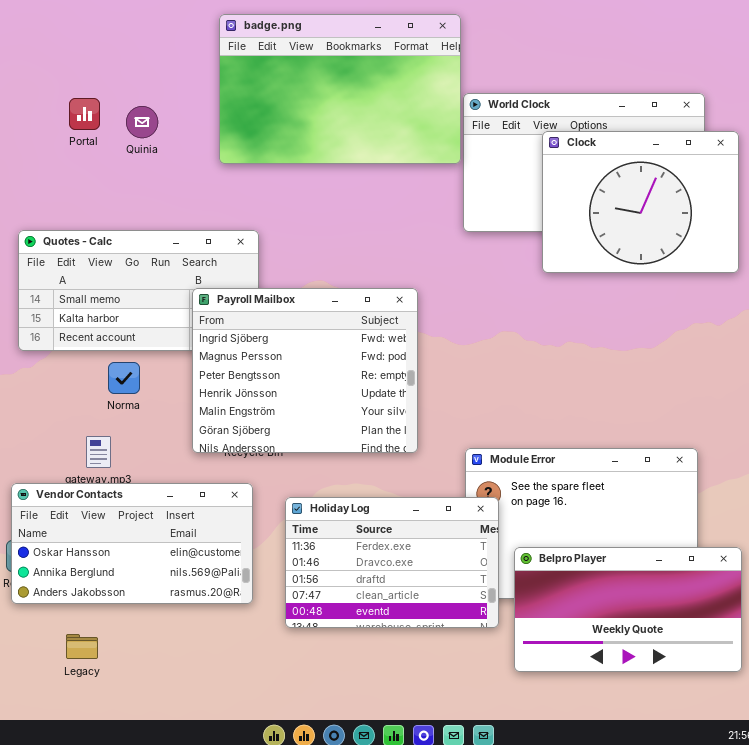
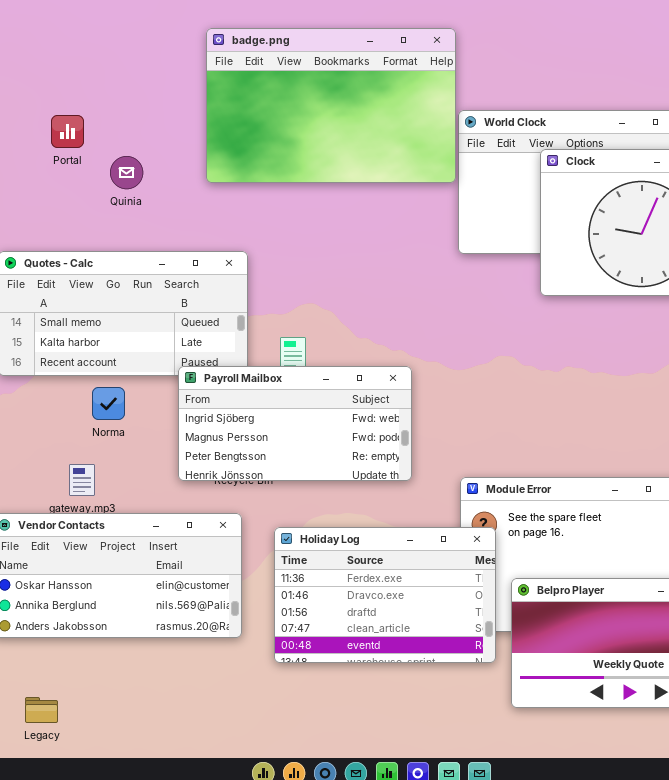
Quinia: [126,106,158,138] -> [110,156,143,189], moved
Payroll Mailbox: [192,288,418,453] -> [178,366,412,481], resized
Legacy: [66,634,98,659] -> [25,697,58,723], moved

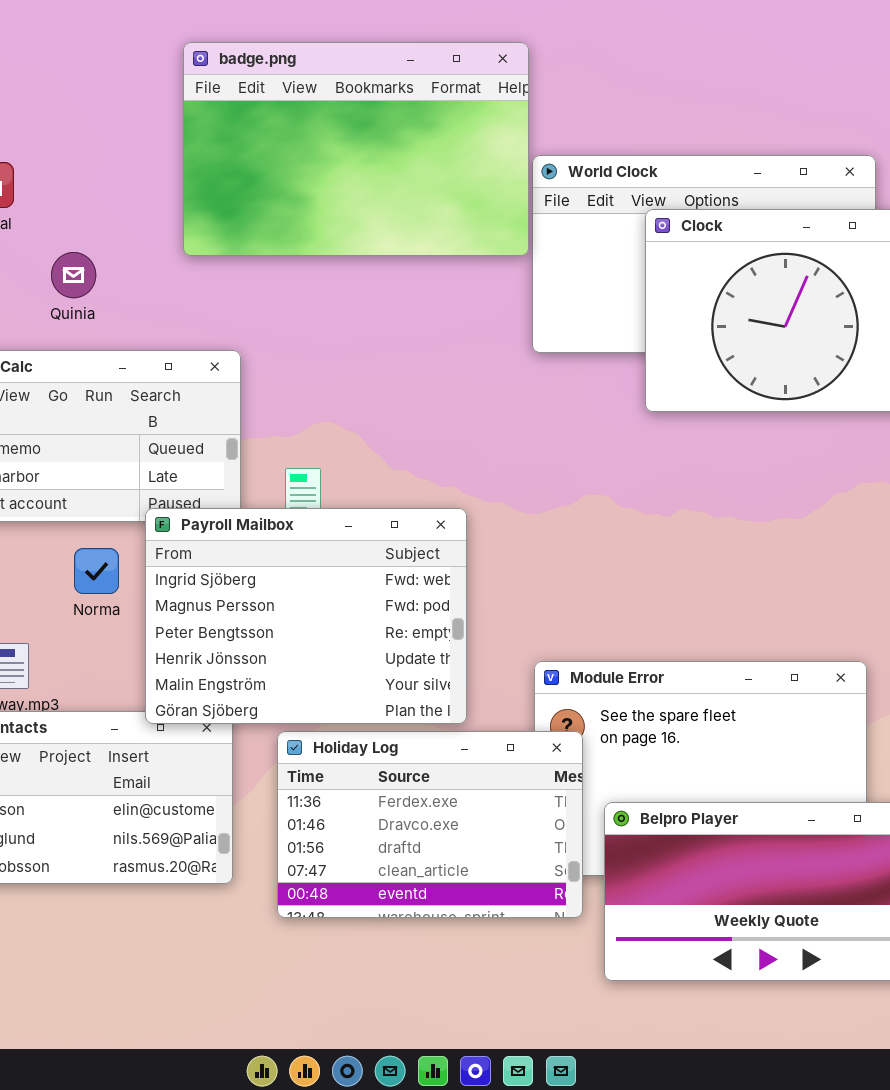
Quinia: [110,156,143,189] -> [51,252,96,298], moved
Payroll Mailbox: [178,366,412,481] -> [145,508,467,724], resized
Norma: [92,387,125,420] -> [74,548,119,594], moved

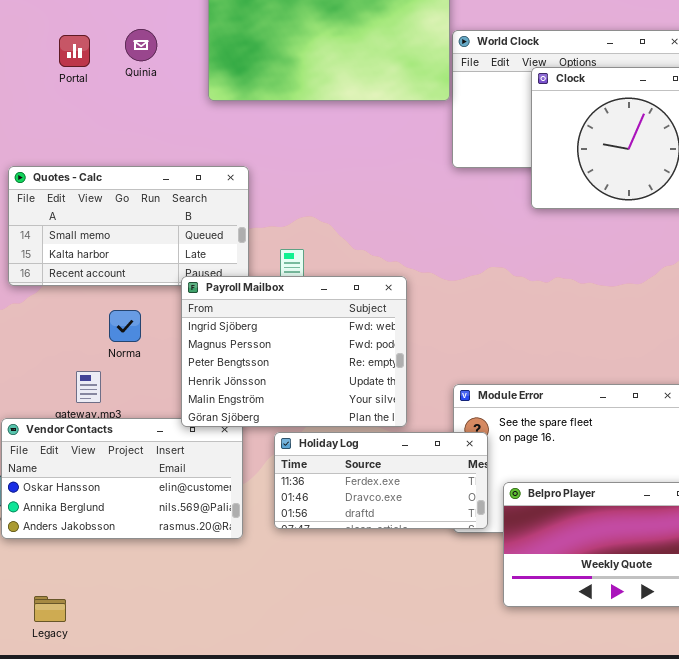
Quinia: [51,252,96,298] -> [125,29,157,61], moved
Norma: [74,548,119,594] -> [109,310,141,342], moved
Holiday Log: [277,731,583,918] -> [274,432,488,529], resized

